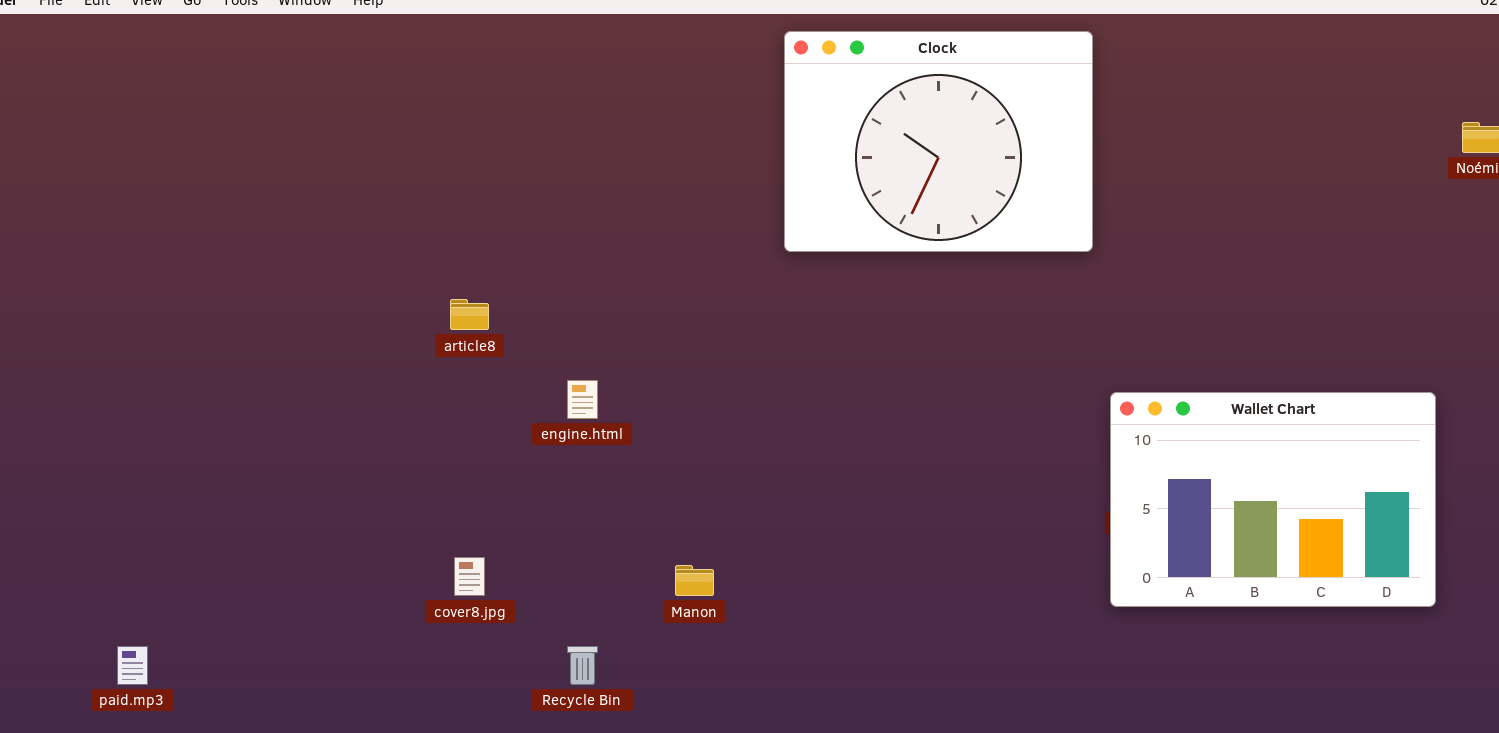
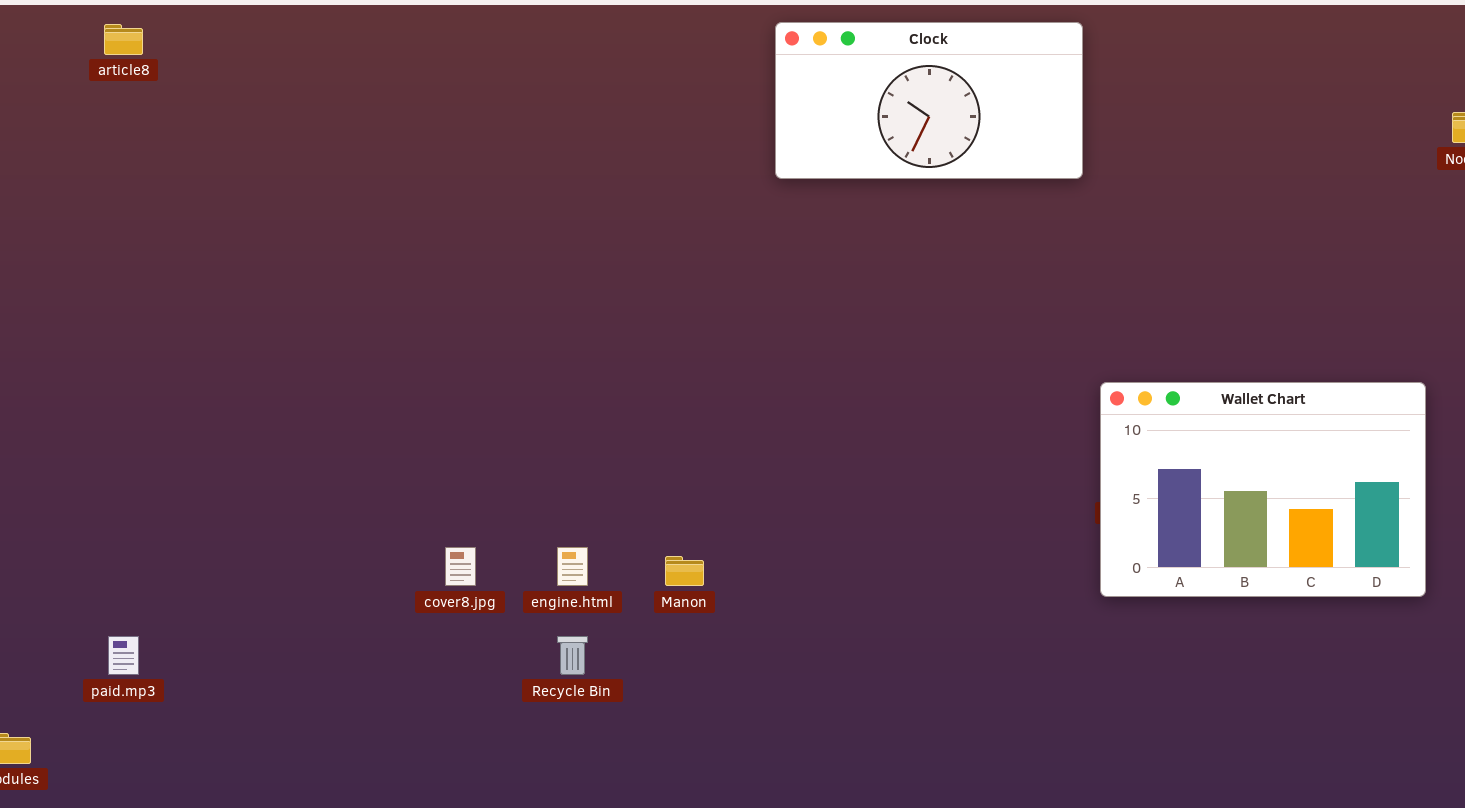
Clock: [784,31,1093,252] -> [775,22,1083,179], resized
article8: [450,299,489,330] -> [104,24,143,55], moved
engine.html: [567,380,598,419] -> [557,547,588,586], moved

